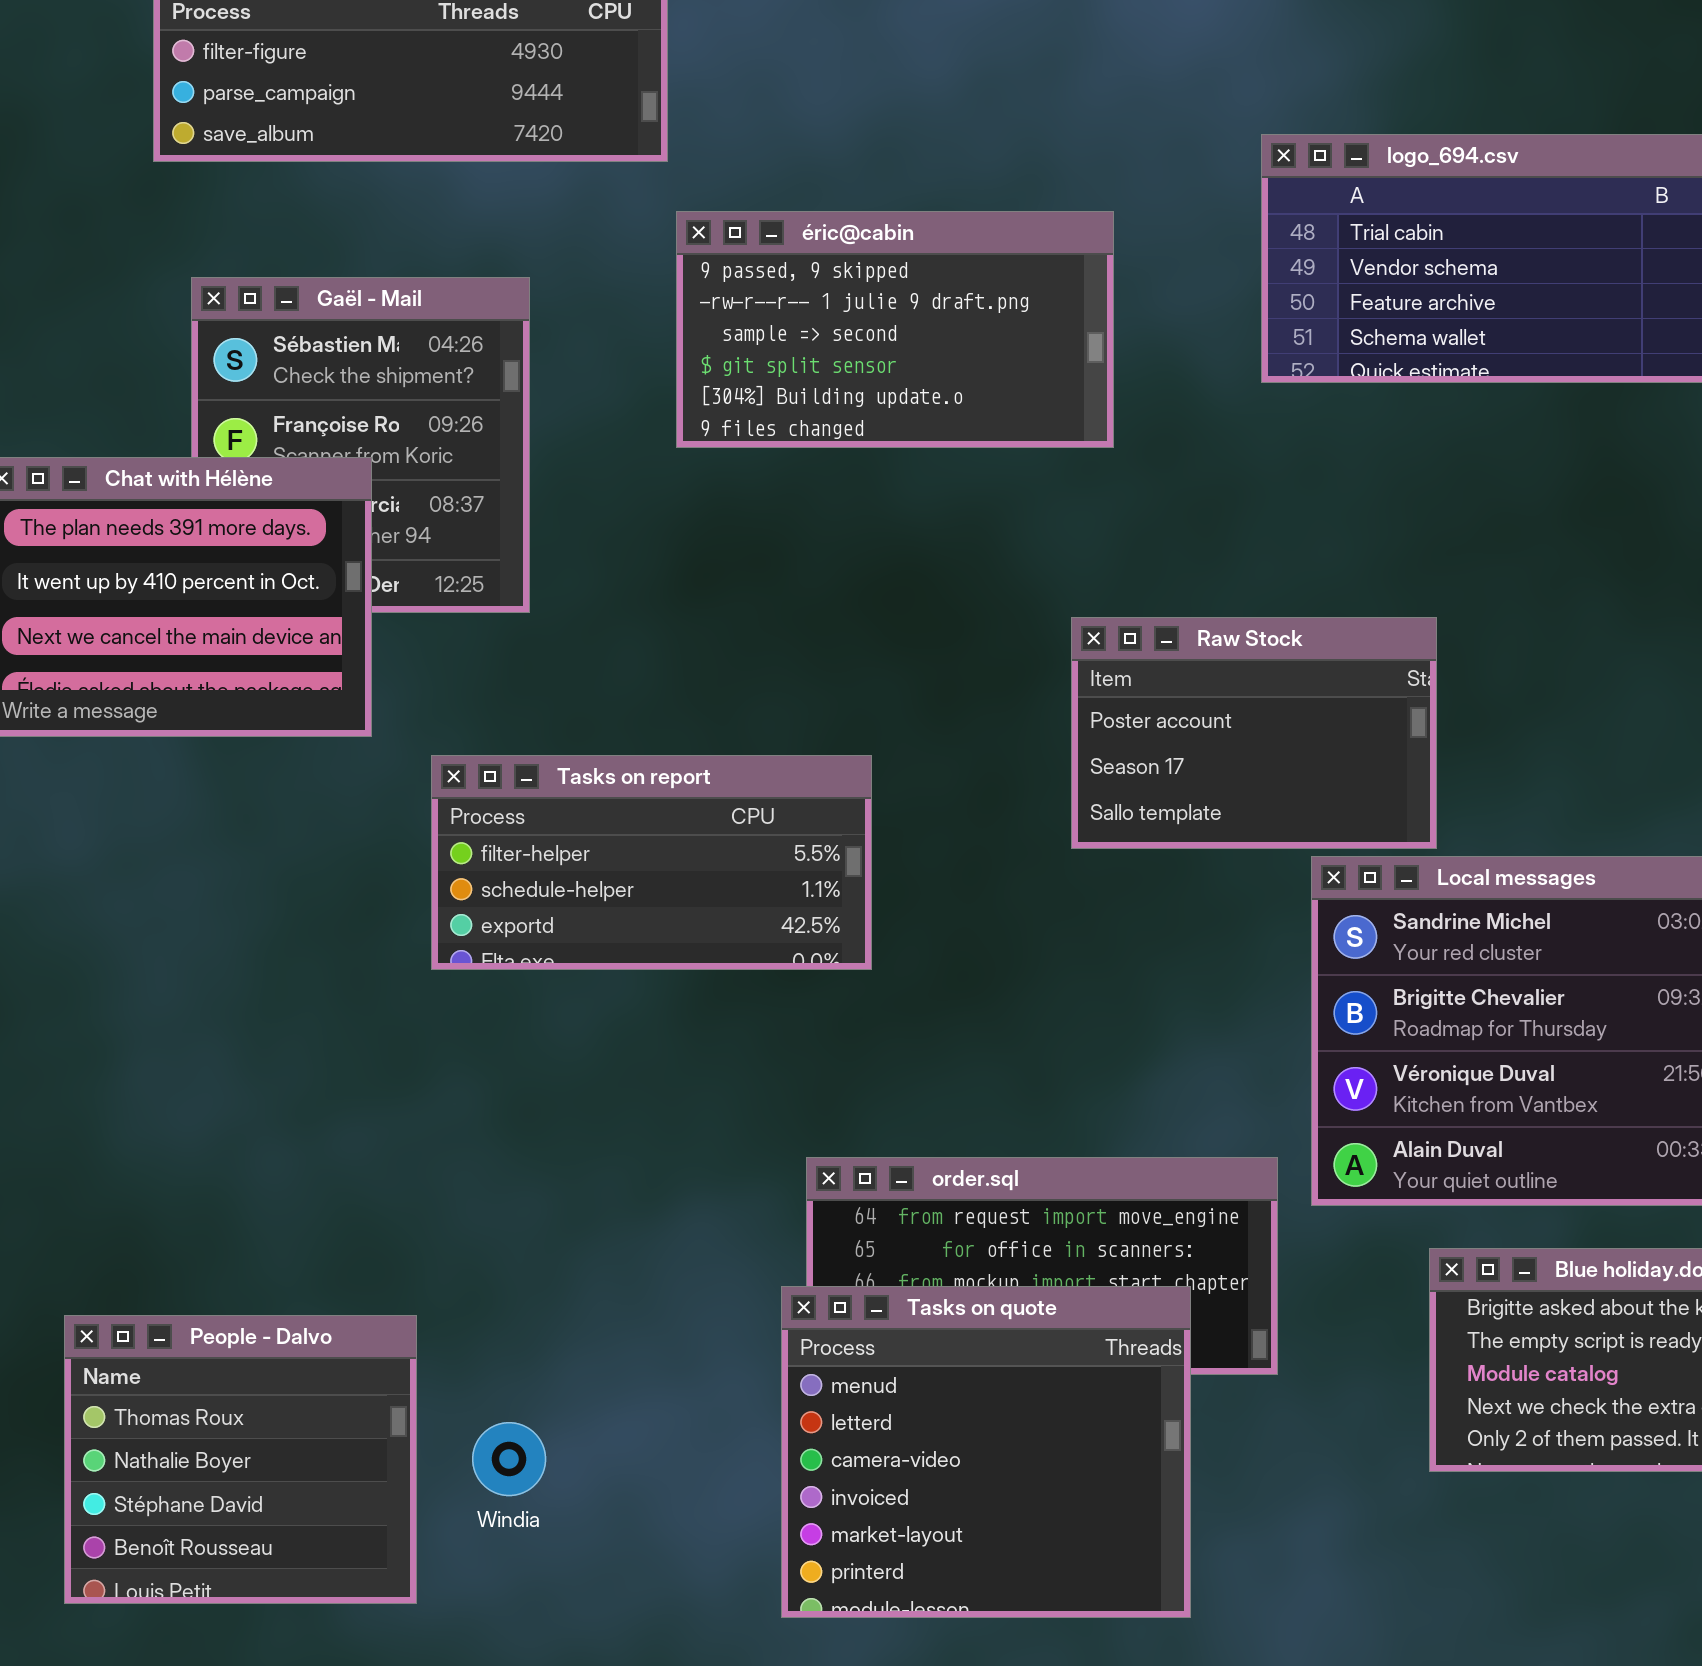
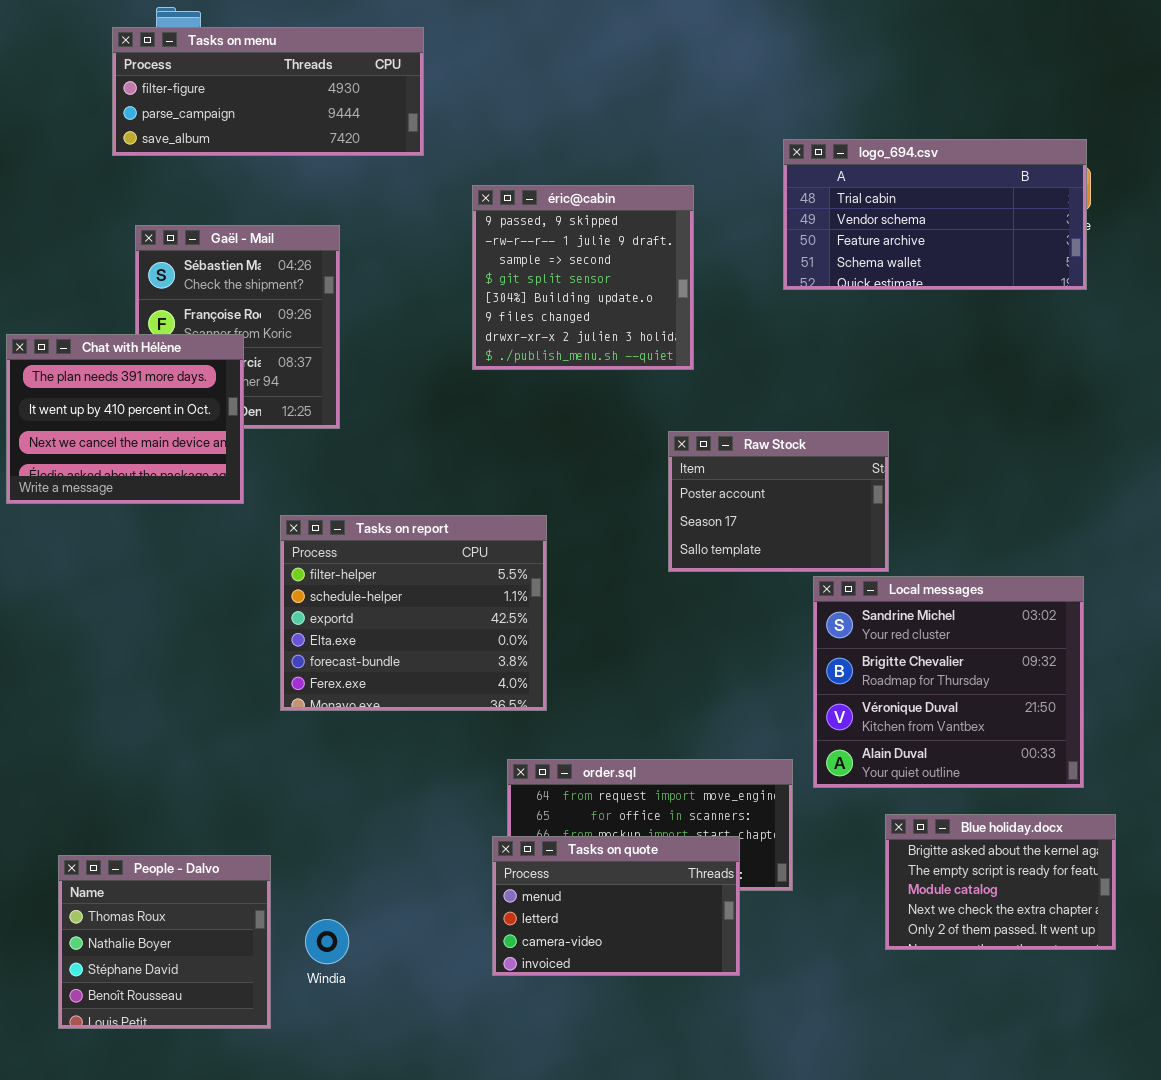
éric@cabin: [676,211,1114,448] -> [472,185,694,370], resized
Tasks on report: [431,755,872,970] -> [280,515,547,711], resized
Tasks on quote: [781,1286,1191,1618] -> [492,836,740,976], resized

